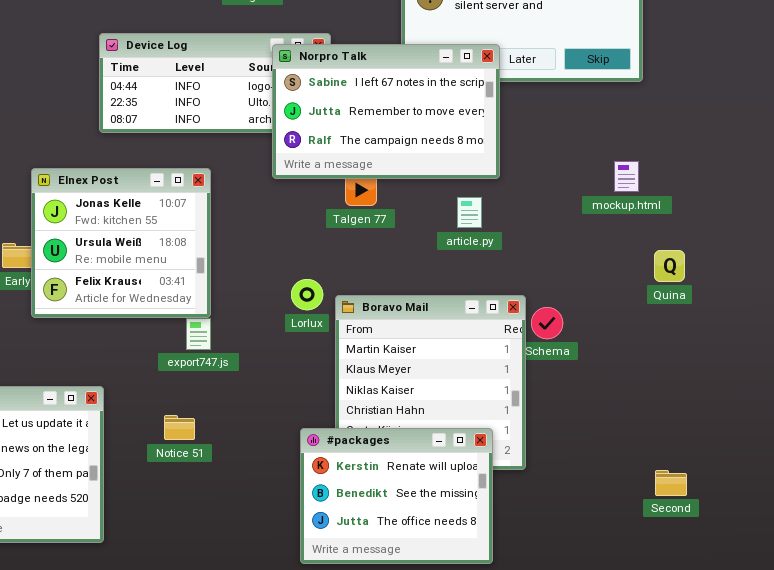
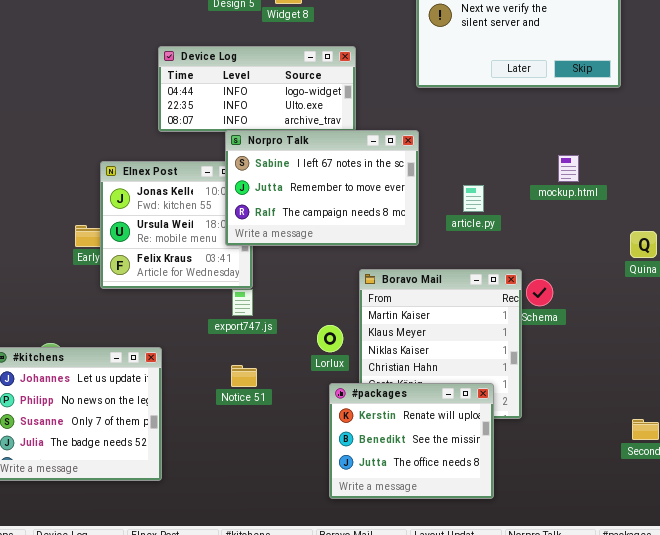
Norpro Talk: [272,44,500,179] -> [225,130,419,246], moved
mockup.html: [614,161,639,192] -> [558,155,579,182], moved
Lorlux: [291,279,323,310] -> [317,325,343,352], moved
Notice 51: [164,415,195,440] -> [231,365,257,387], moved

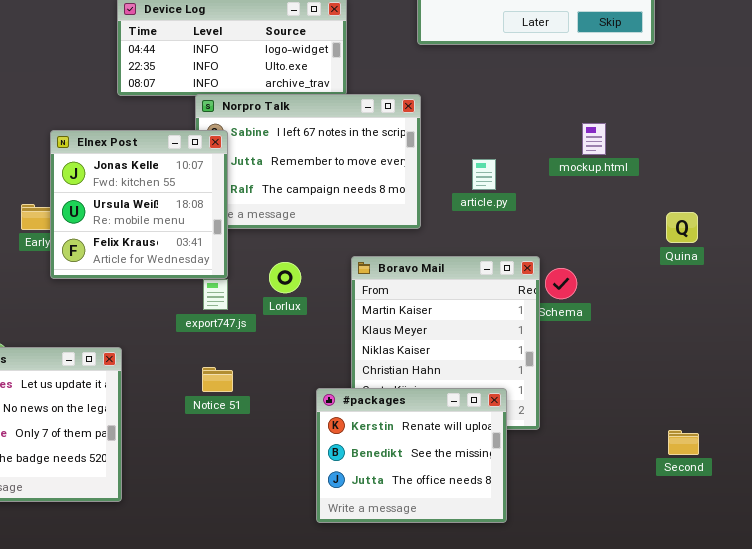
Elnex Post: [100,161,253,289] -> [50,130,228,279], raised
Lorlux: [317,325,343,352] -> [269,262,301,293], moved

